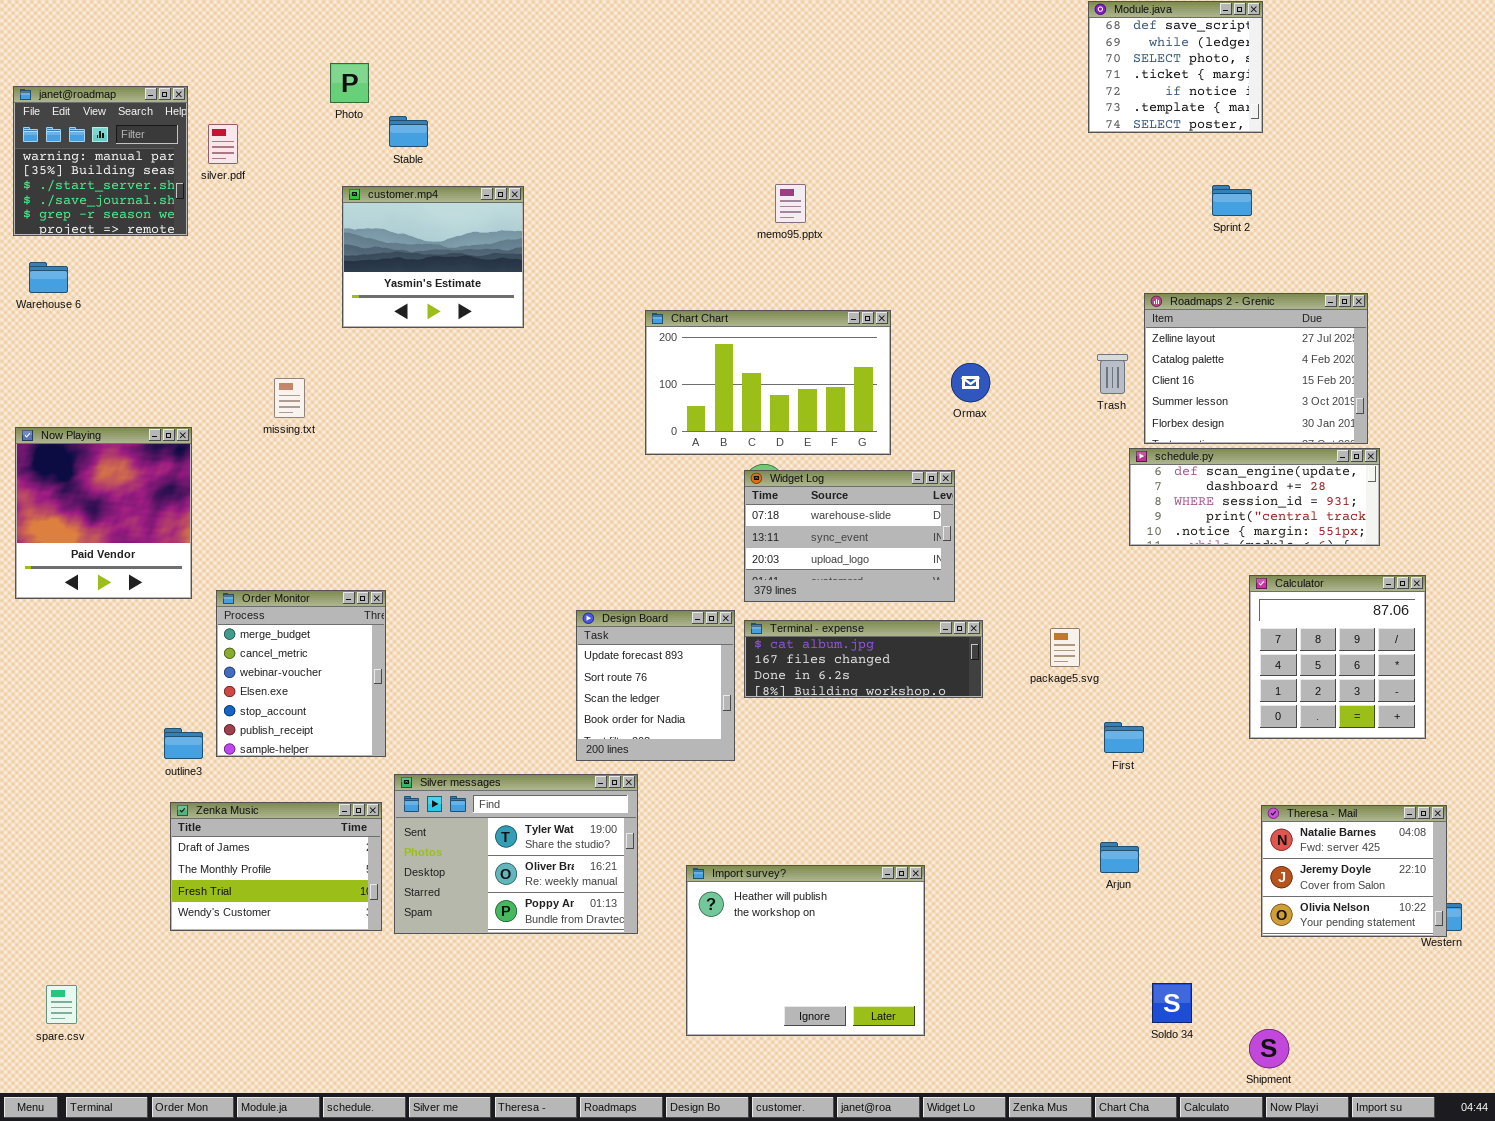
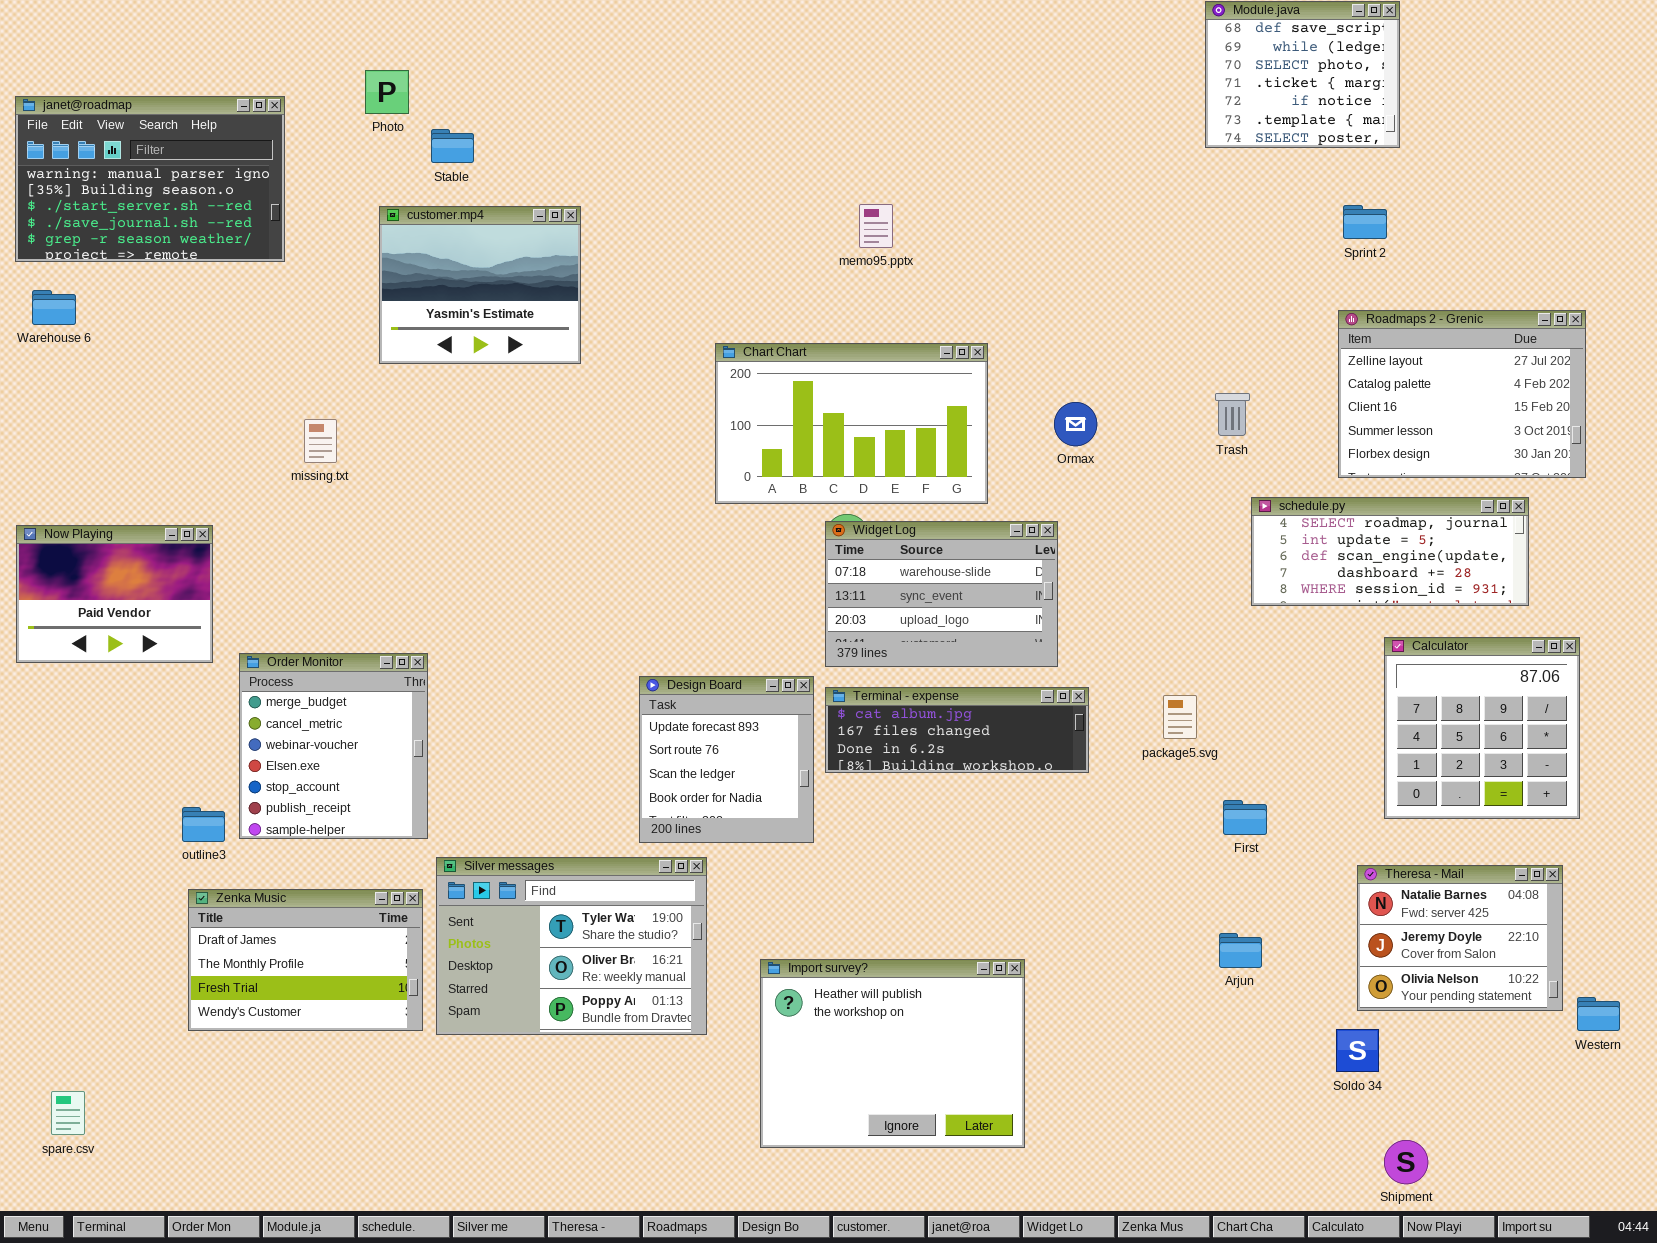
janet@roadmap: [13,86,188,236] -> [15,96,285,262], resized
Roadmaps 2 - Grenic: [1144,293,1368,444] -> [1338,310,1586,478], moved
Now Playing: [15,427,192,599] -> [16,525,213,663], resized
schedule.py: [1129,448,1380,546] -> [1251,497,1529,606], scrolled up 2 rows
Theresa - Mail: [1261,805,1447,937] -> [1357,865,1563,1011], moved
Soldo 34: [1152,983,1192,1023] -> [1336,1029,1379,1072], moved

